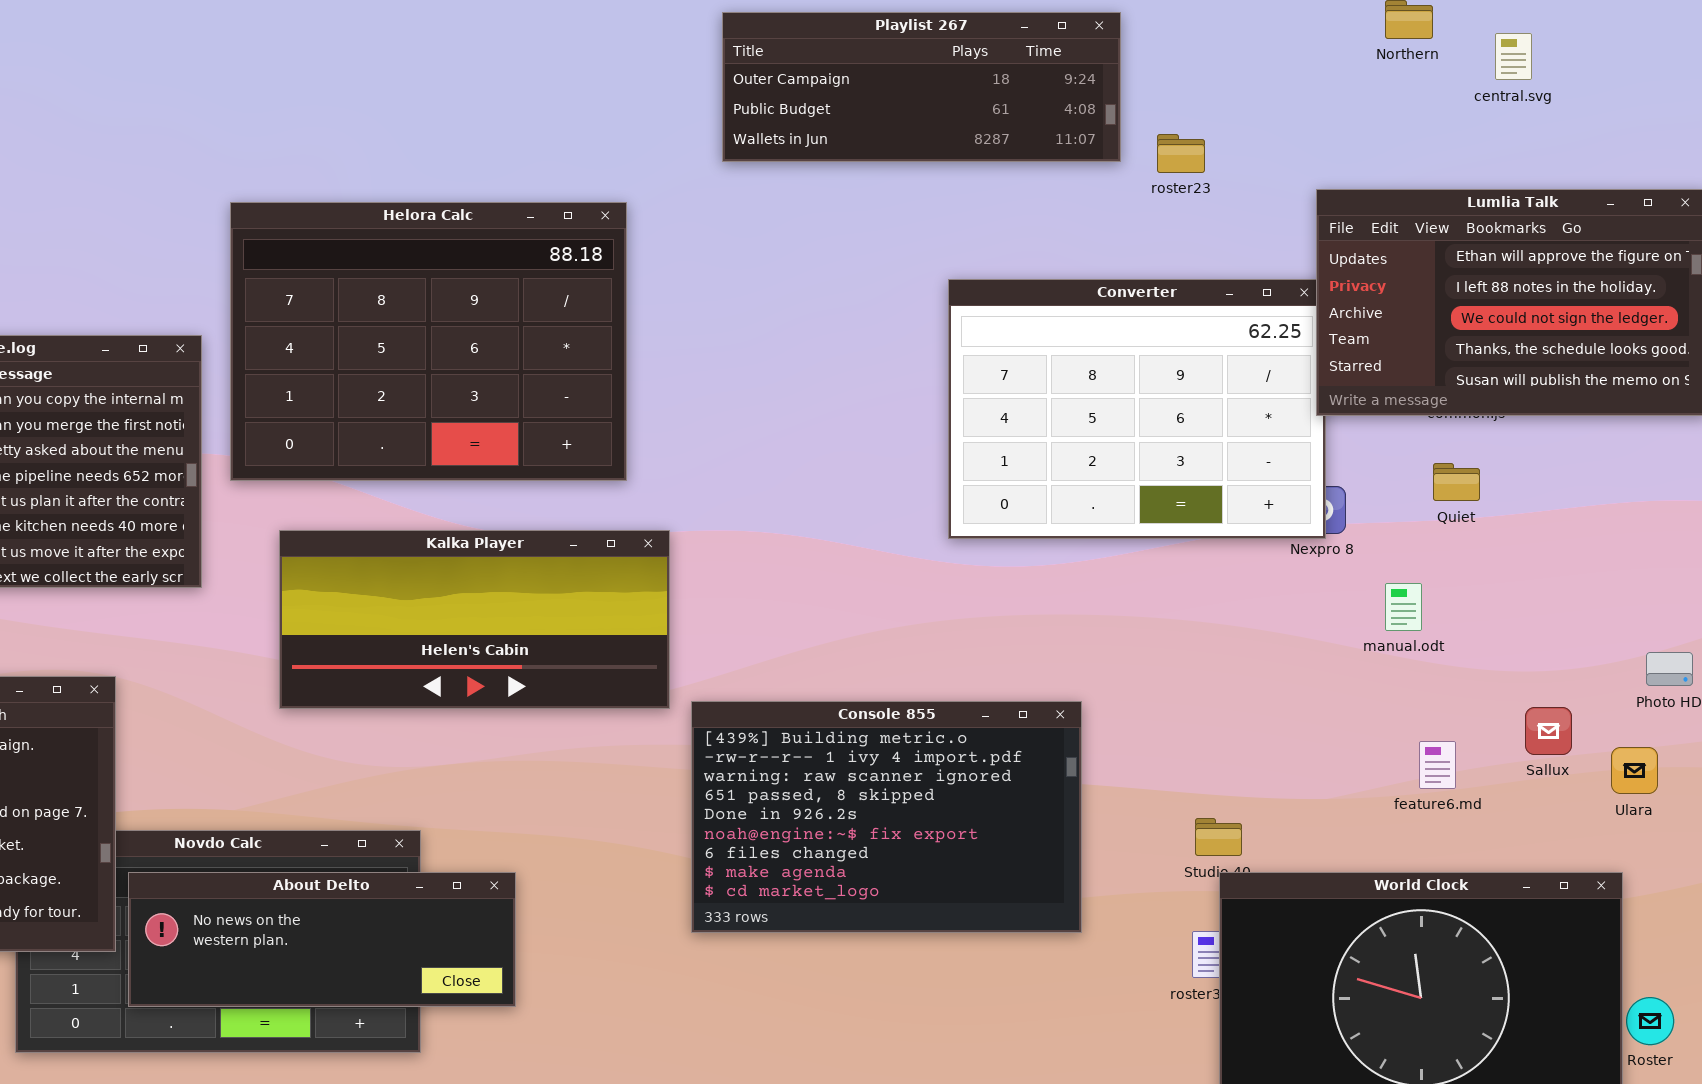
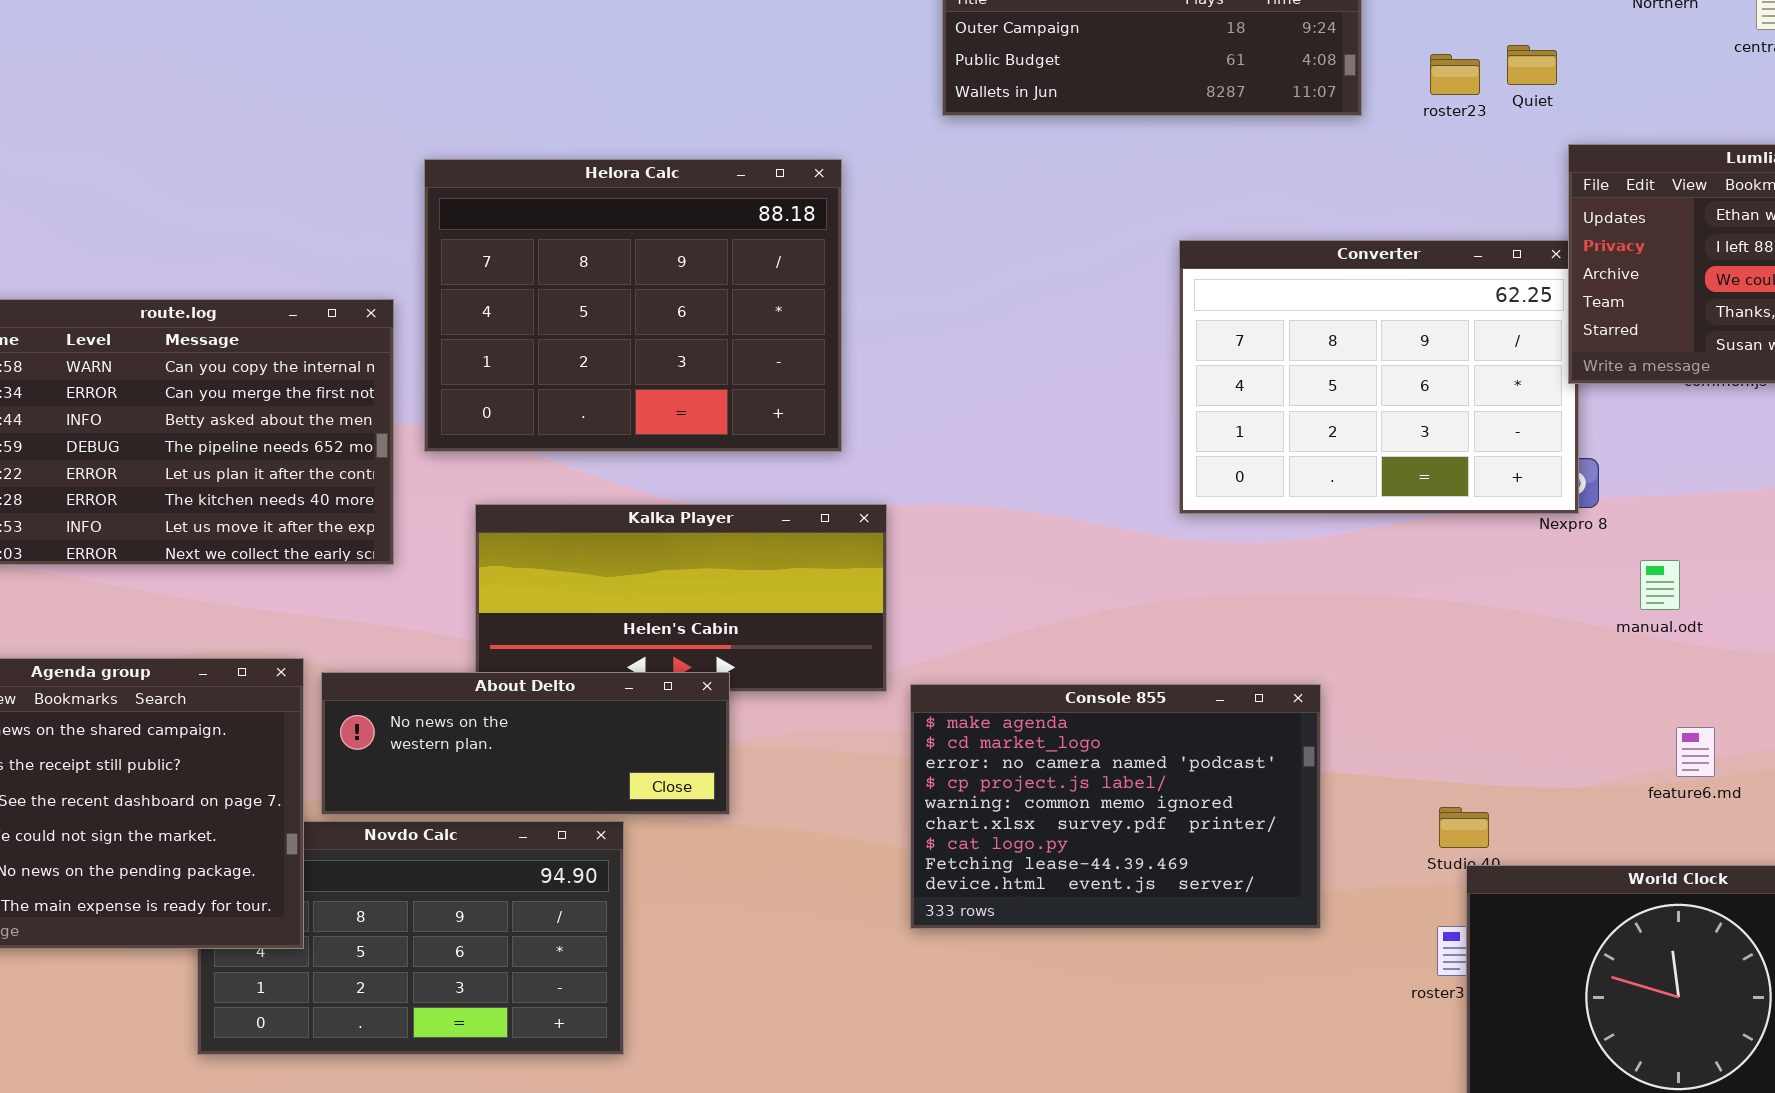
roster23: [1157,134,1205,173] -> [1430,54,1480,95], moved
Quiet: [1433,463,1480,501] -> [1507,45,1557,85], moved
Console 855: [691,701,1082,933] -> [910,684,1321,929], scrolled down 7 rows
About Delto: [128,872,516,1007] -> [321,672,730,815], moved

